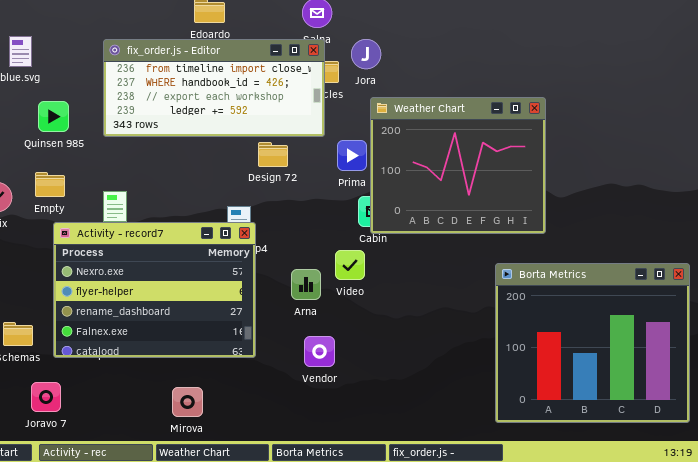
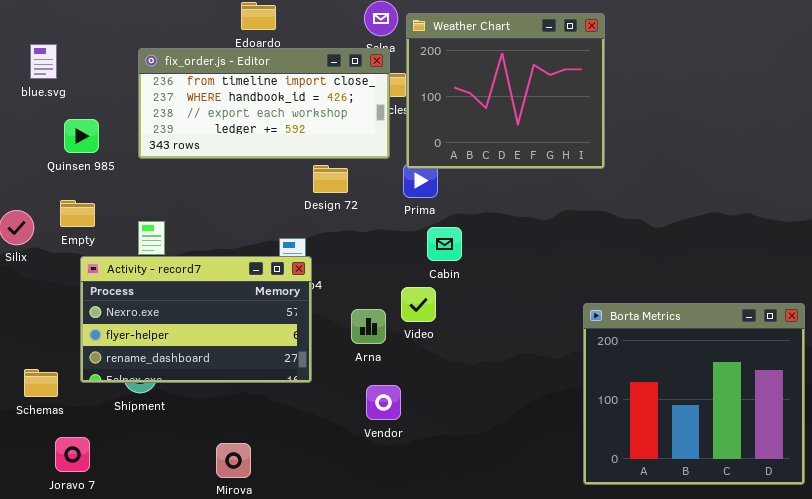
Weather Chart: [370,97,546,234] -> [406,13,605,169], moved
Activity - record7: [53,222,256,358] -> [80,256,312,383], resized

